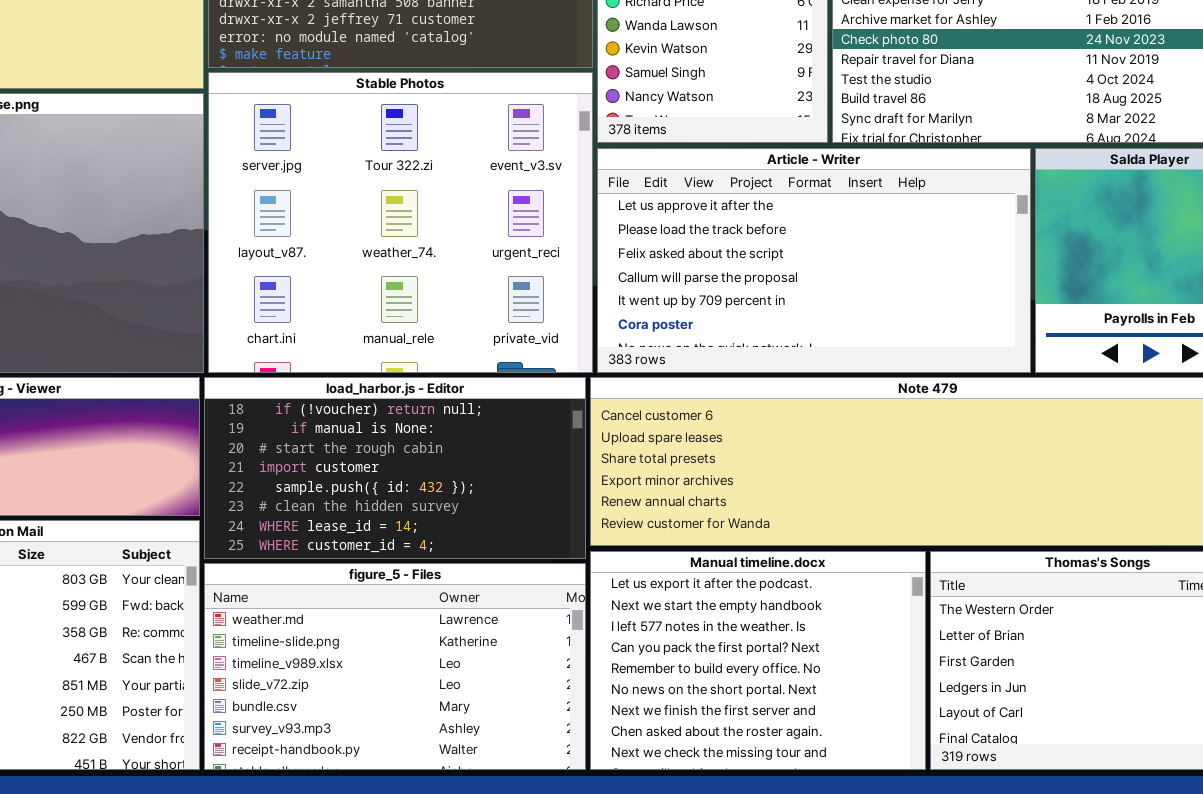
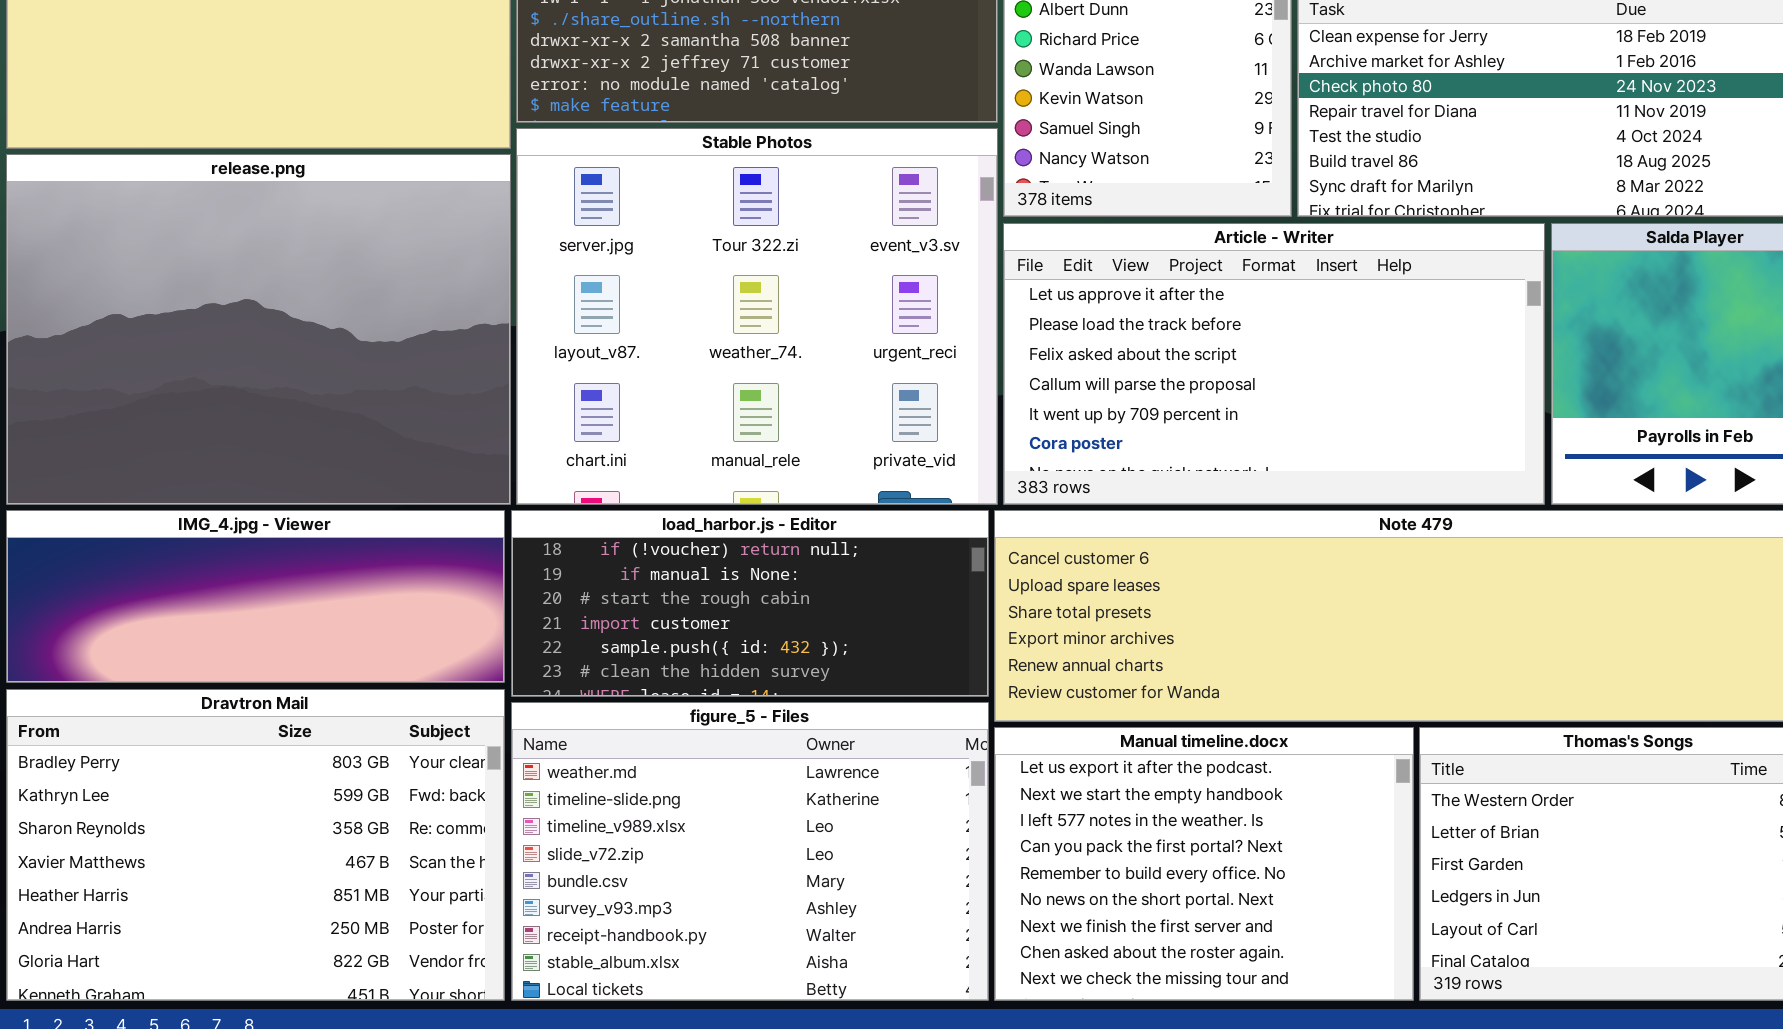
load_harbor.js - Editor: [204,377,586,559] -> [511,510,989,697], resized
figure_5 - Files: [204,563,586,770] -> [511,702,989,1001], resized

